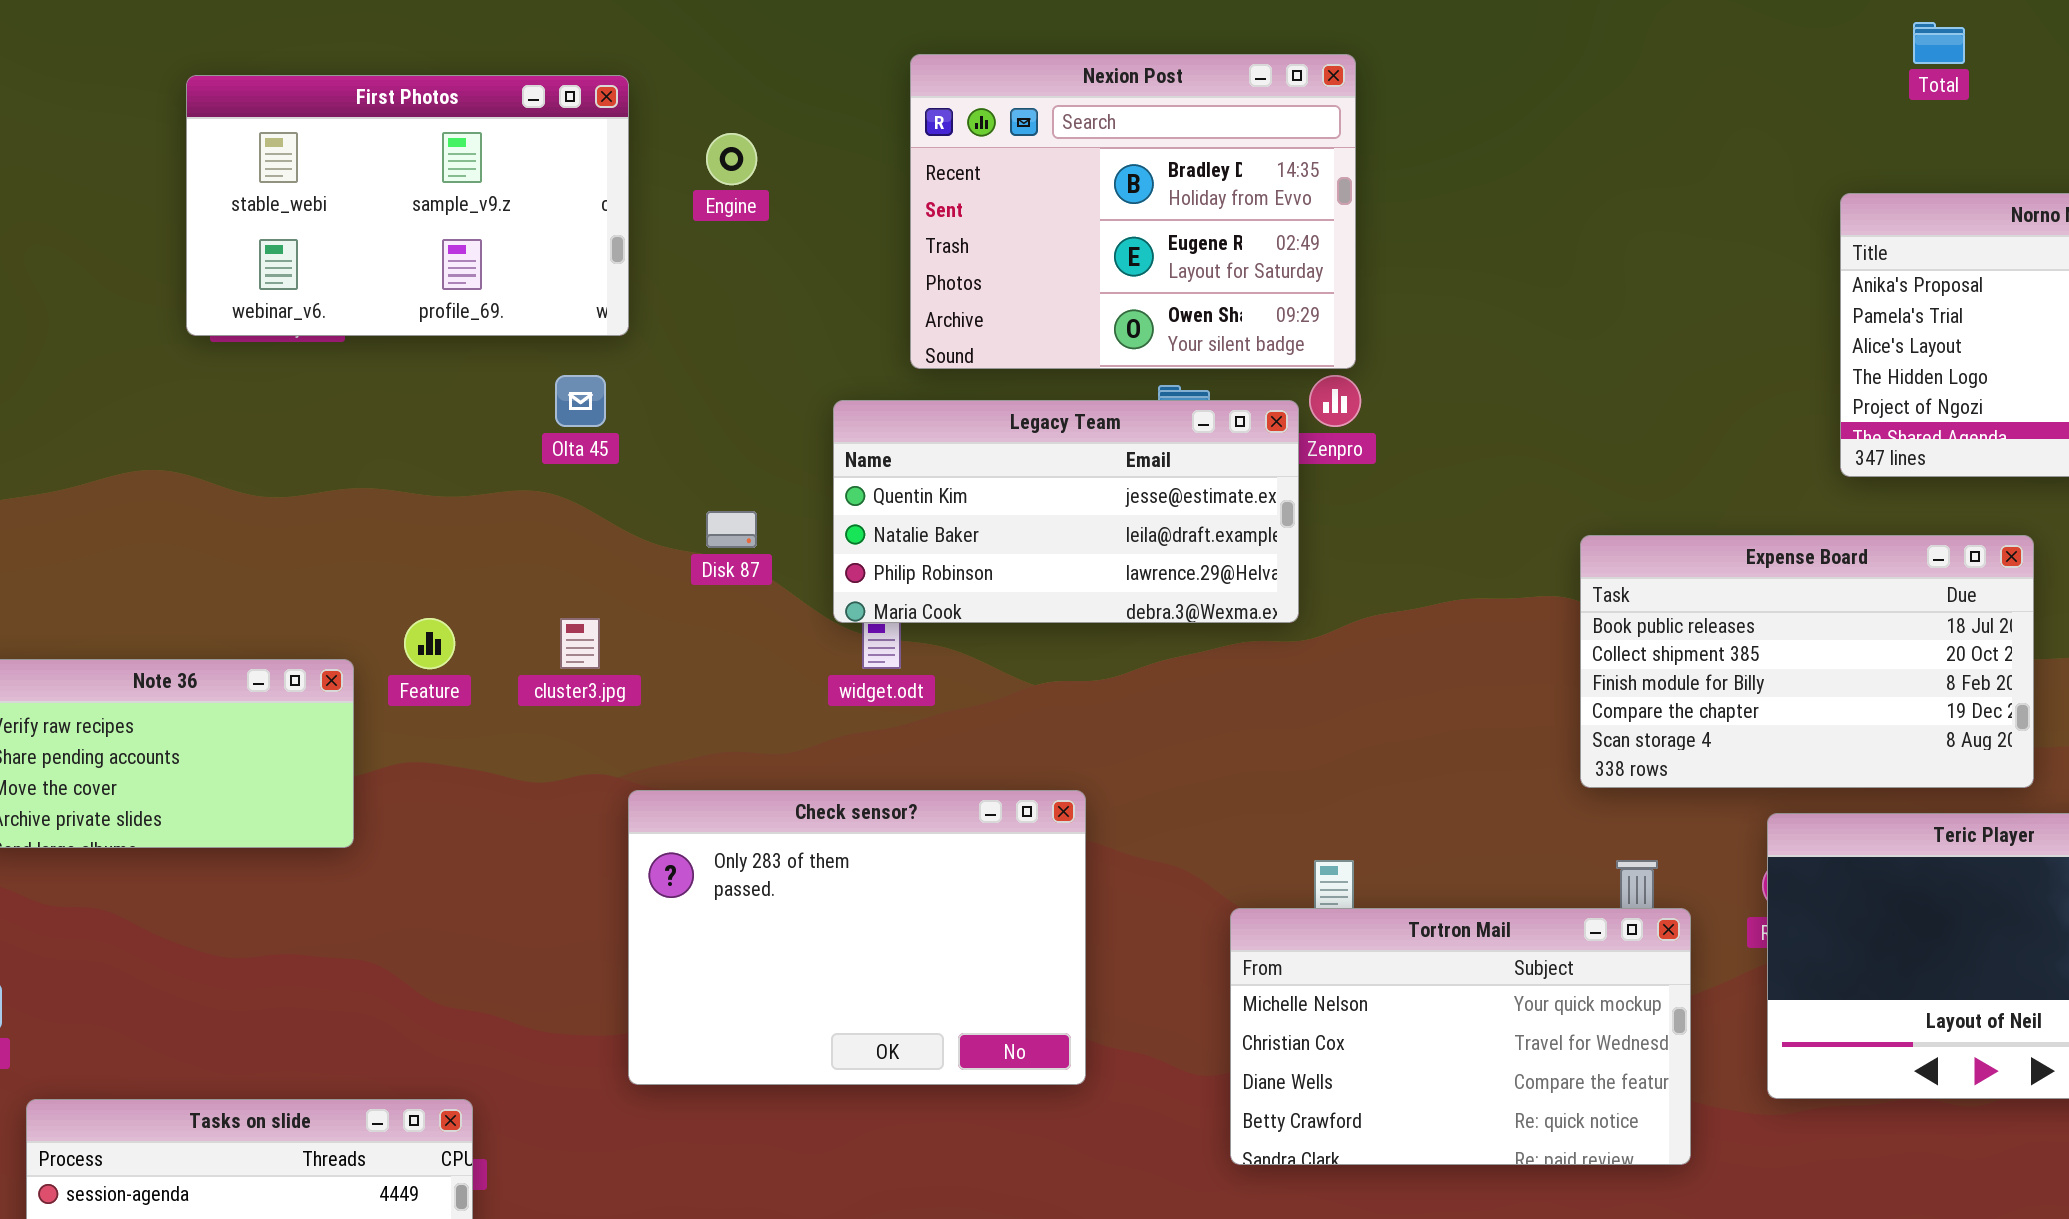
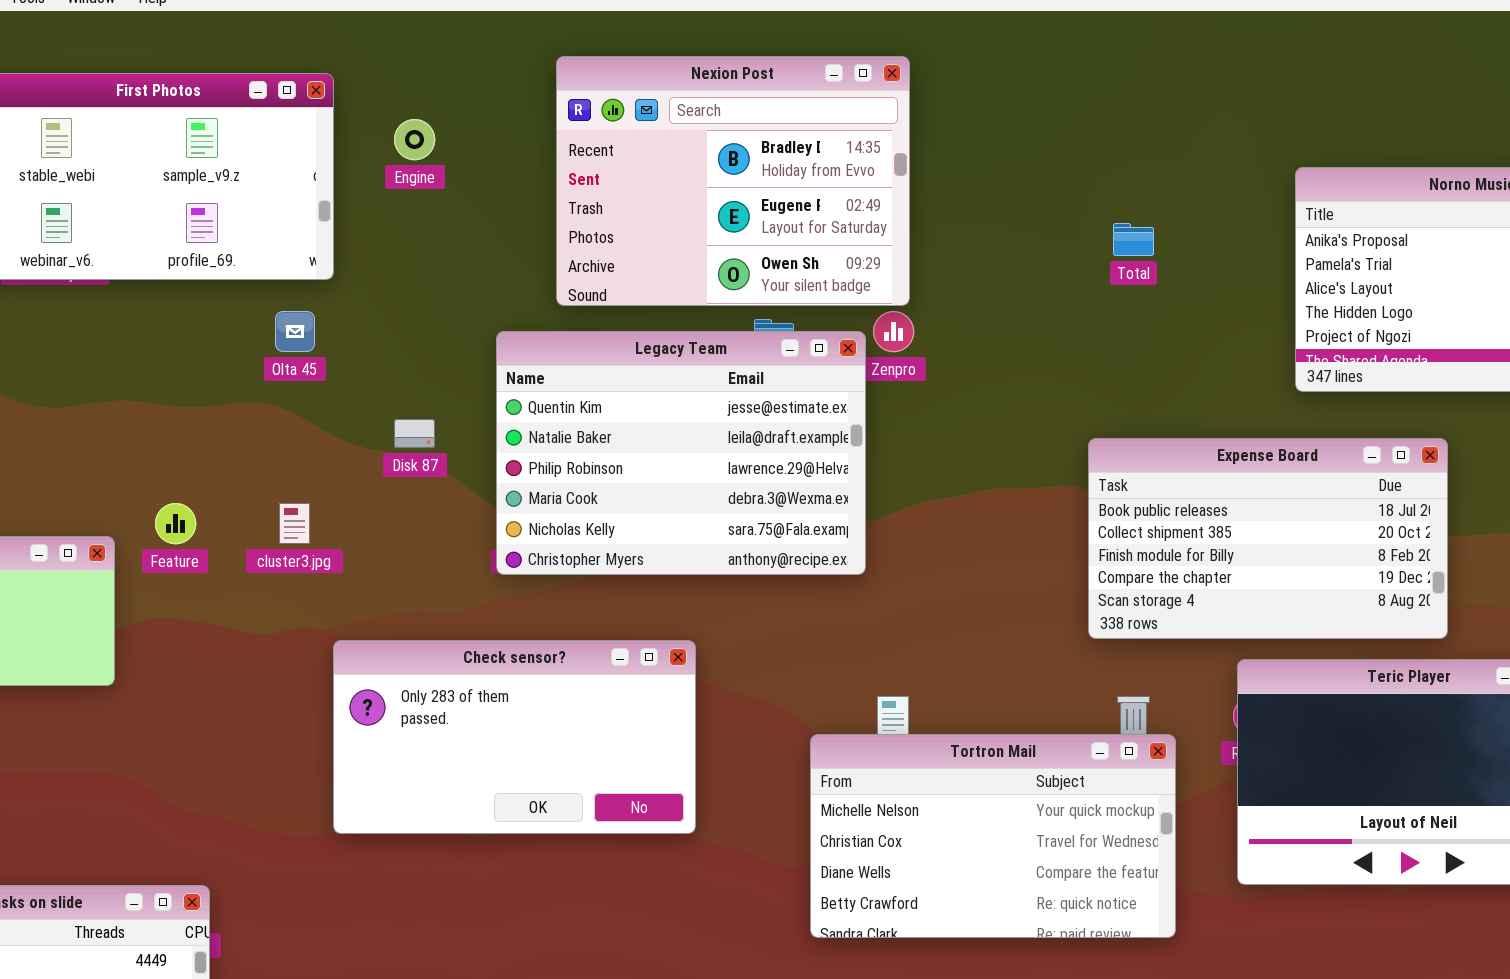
Total: [1913,22,1965,64] -> [1113,223,1154,256], moved
Legacy Team: [833,400,1299,623] -> [496,331,866,575], resized
Check sensor?: [628,790,1086,1085] -> [333,640,696,834], resized

